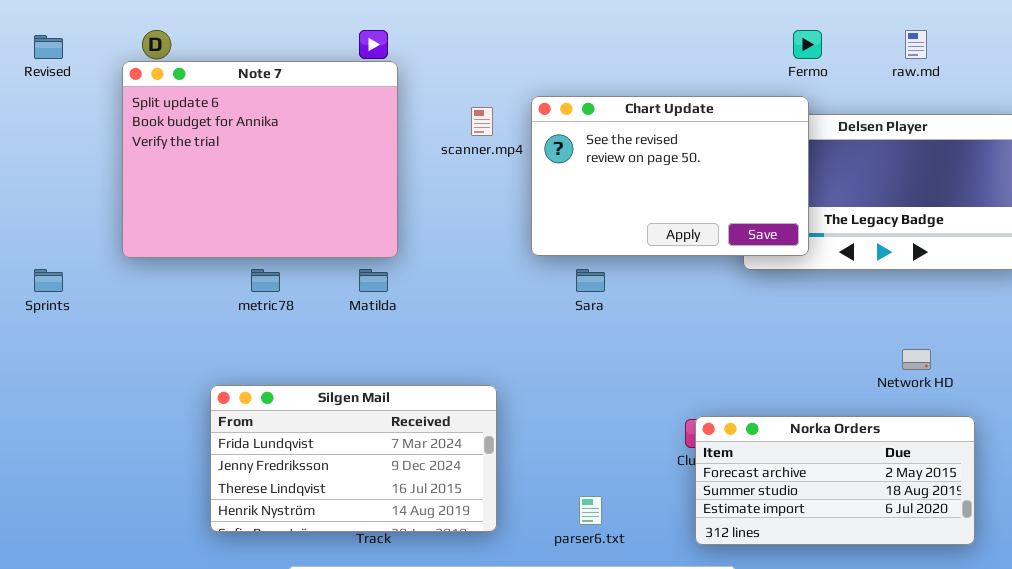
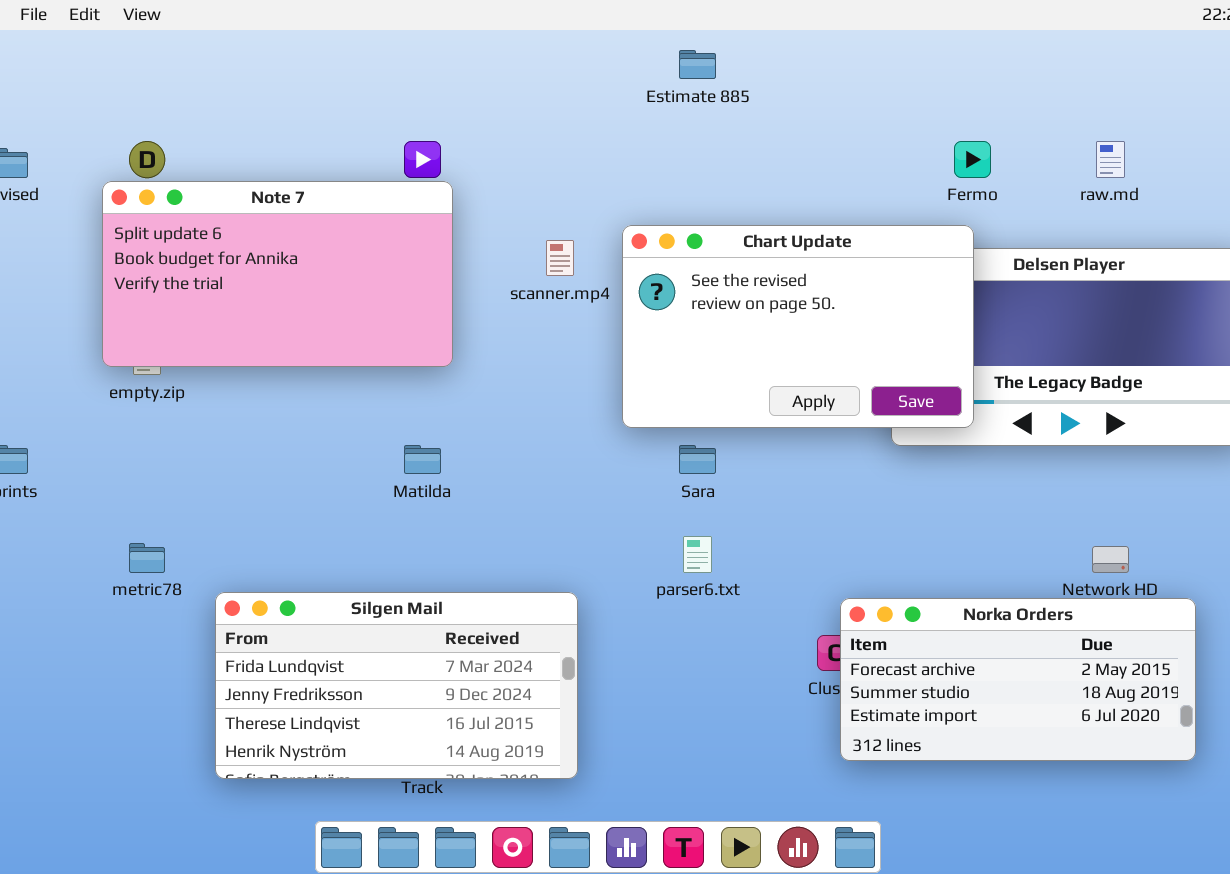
Note 7: [122,61,398,258] -> [102,181,453,367], resized
metric78: [251,269,280,292] -> [129,543,165,573], moved
Norka Orders: [695,416,975,545] -> [840,598,1196,761], moved
parser6.txt: [579,496,602,525] -> [683,536,712,573], moved

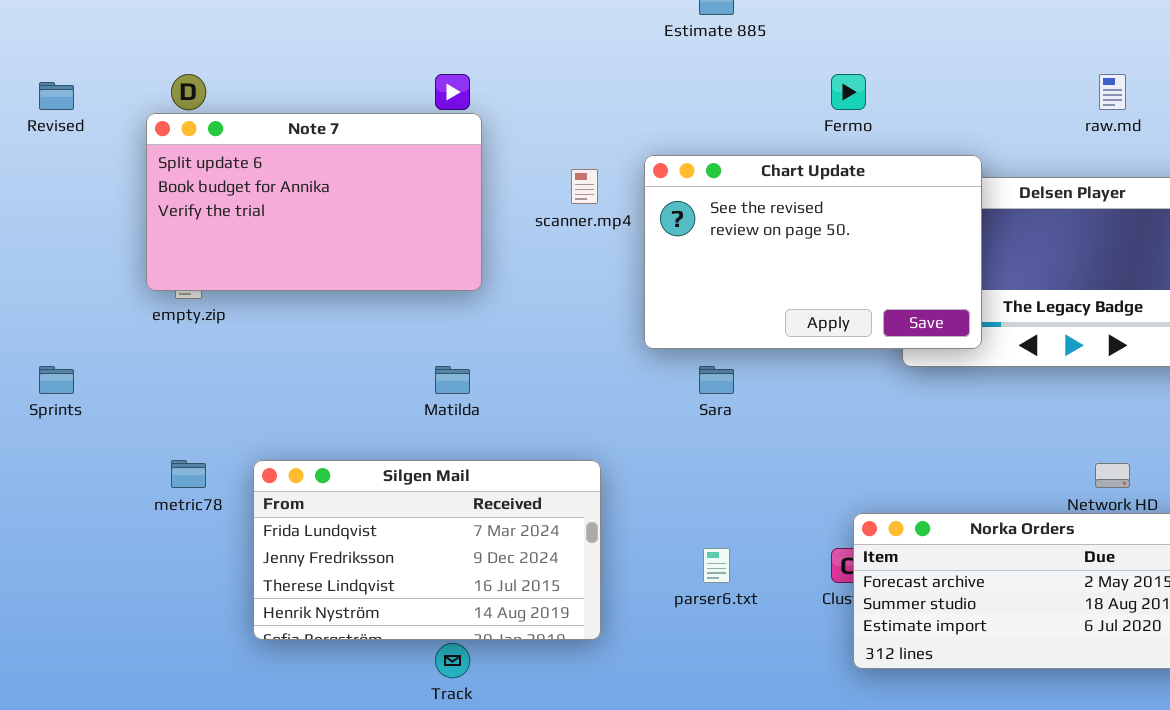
Fermo: [954,141,991,178] -> [831,74,866,110], moved
parser6.txt: [683,536,712,573] -> [703,548,730,583], moved
Silgen Mail: [215,592,578,779] -> [253,460,601,640], moved

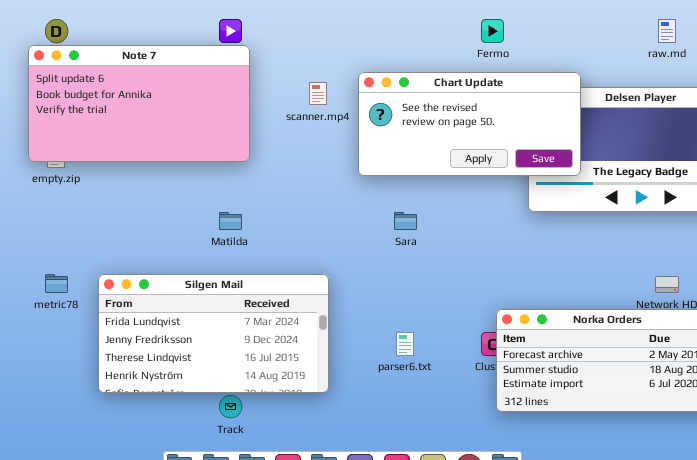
Chart Update: [644,155,982,349] -> [358,72,581,176], resized

